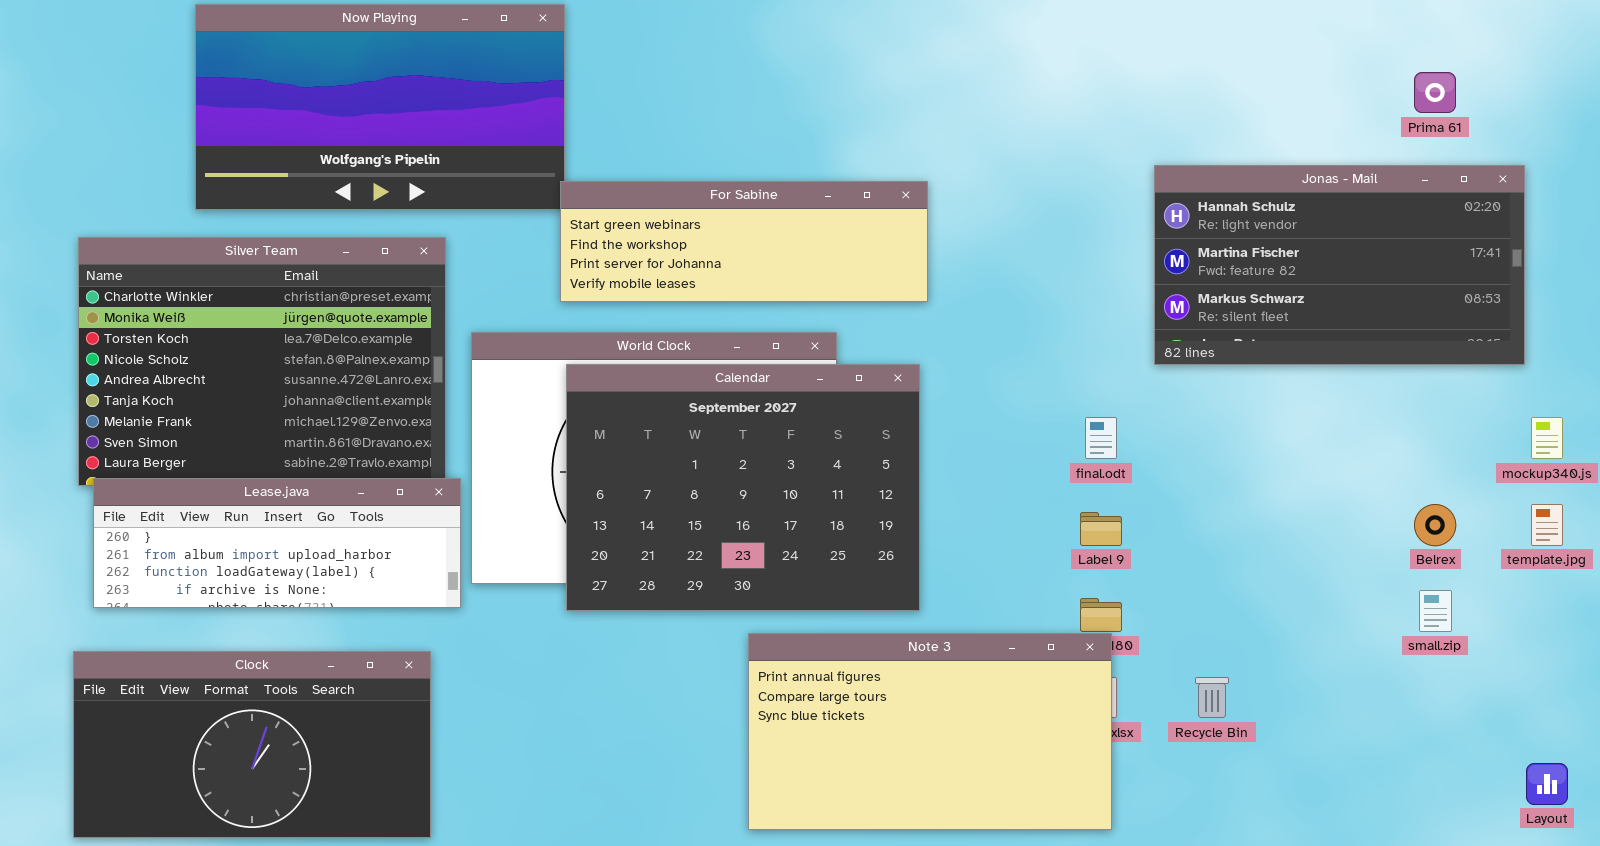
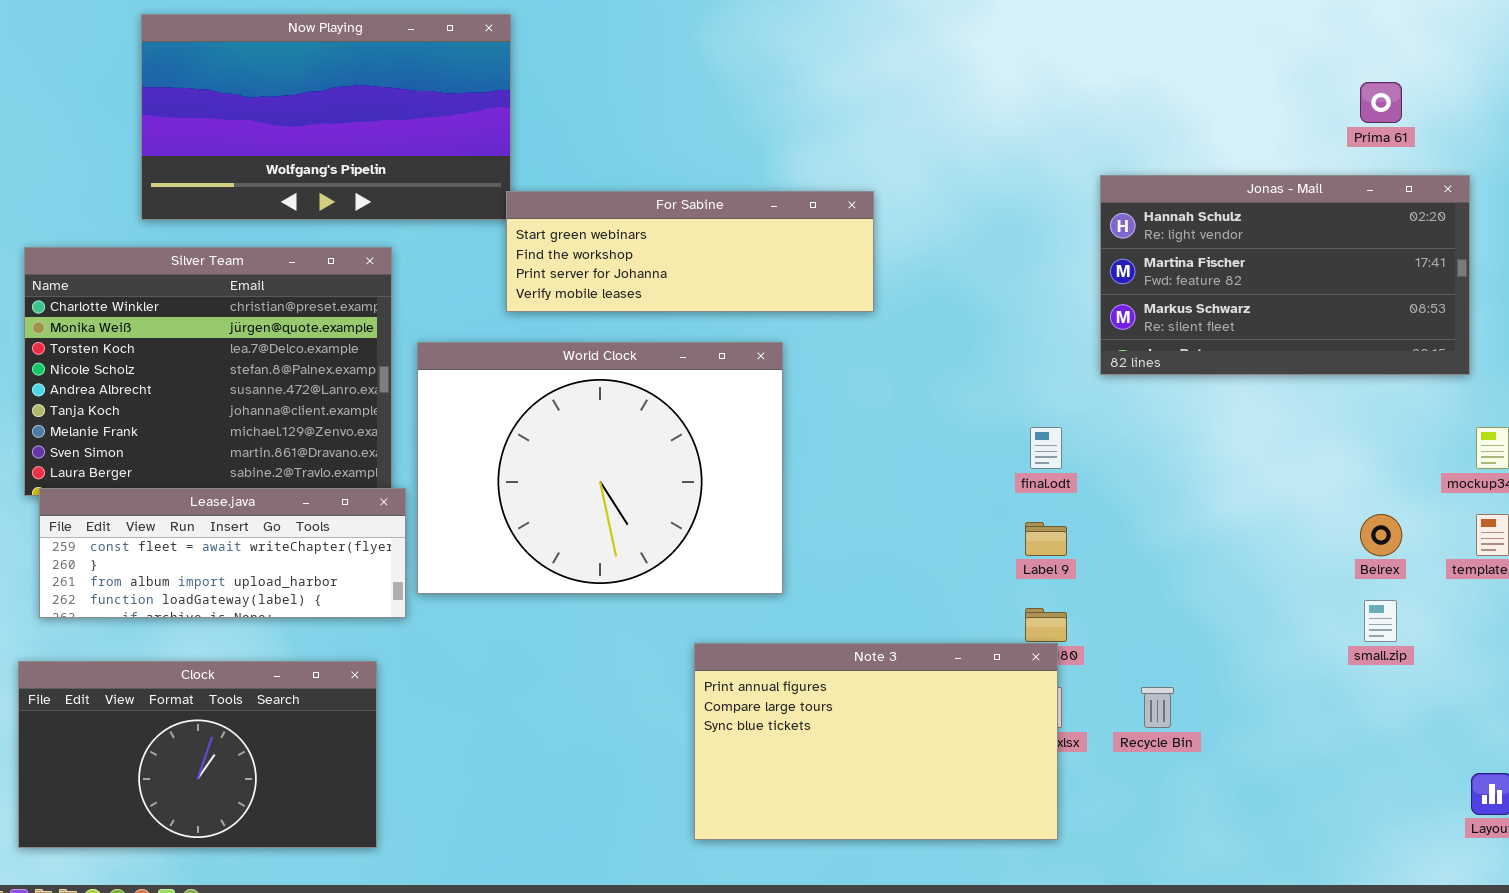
Calendar: [566,364,920,611] -> none, closed
Lease.java: [93,478,461,608] -> [39,488,406,618], scrolled up 1 row

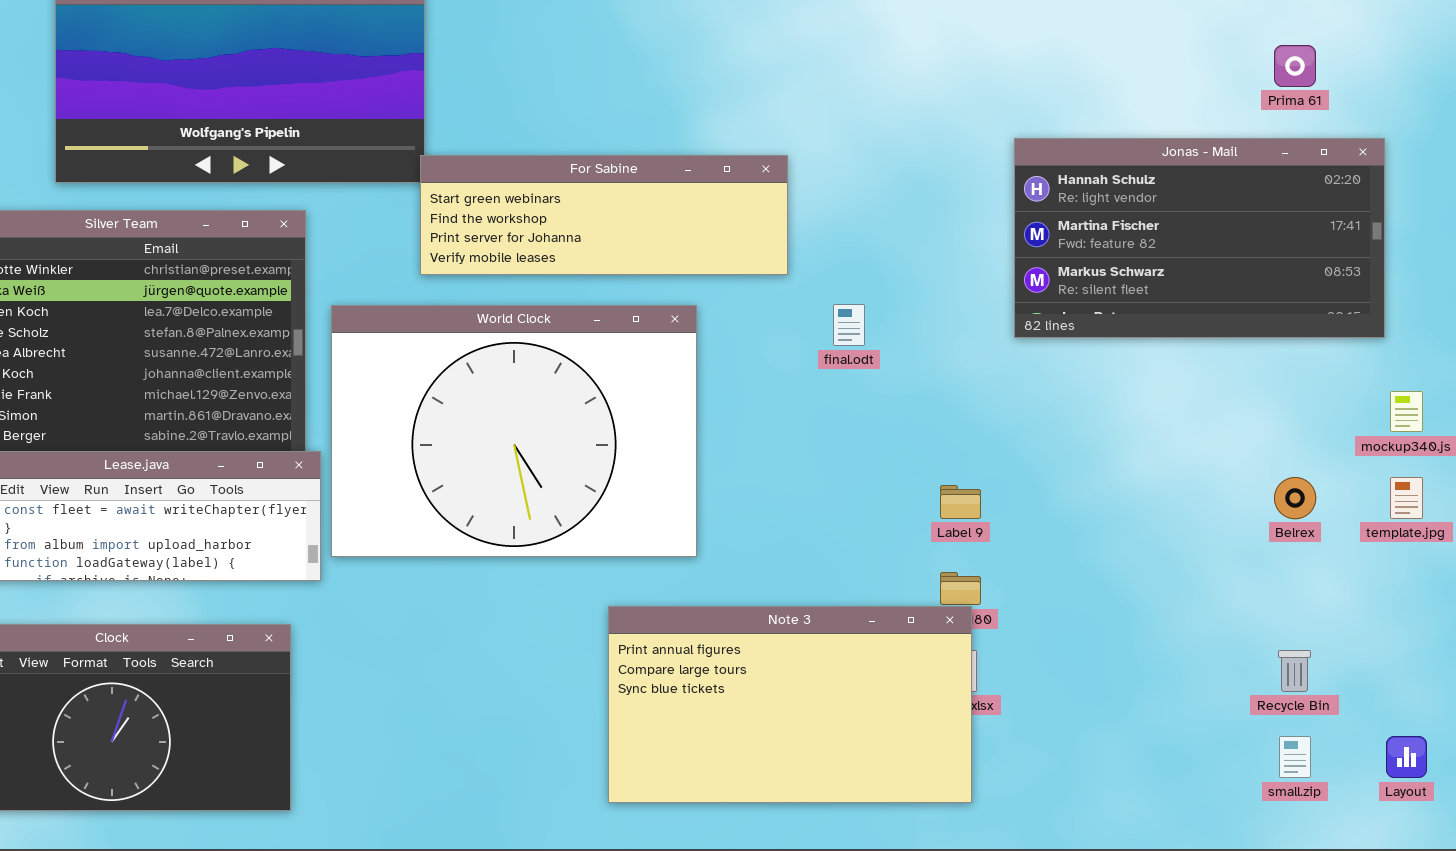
final.odt: [1030,427,1062,469] -> [833,304,865,346], moved
small.zip: [1364,600,1397,642] -> [1279,736,1311,778], moved
Recycle Bin: [1141,687,1174,728] -> [1278,650,1311,692], moved

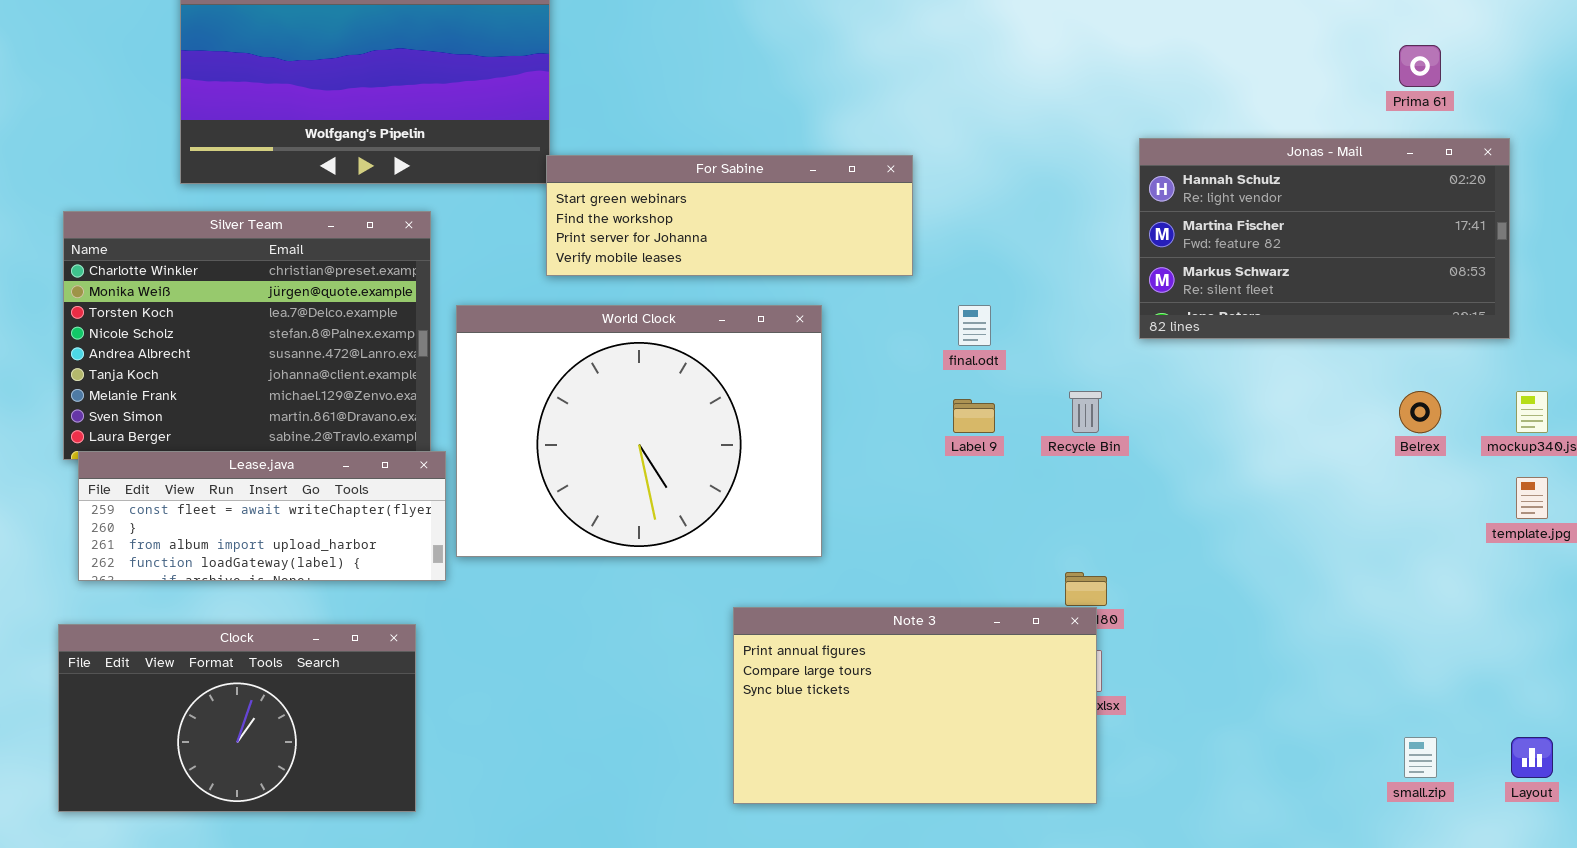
Belrex: [1274,477,1316,519] -> [1399,391,1441,433], moved
Label 9: [940,485,981,519] -> [953,399,995,433], moved
Recycle Bin: [1278,650,1311,692] -> [1069,391,1102,433], moved

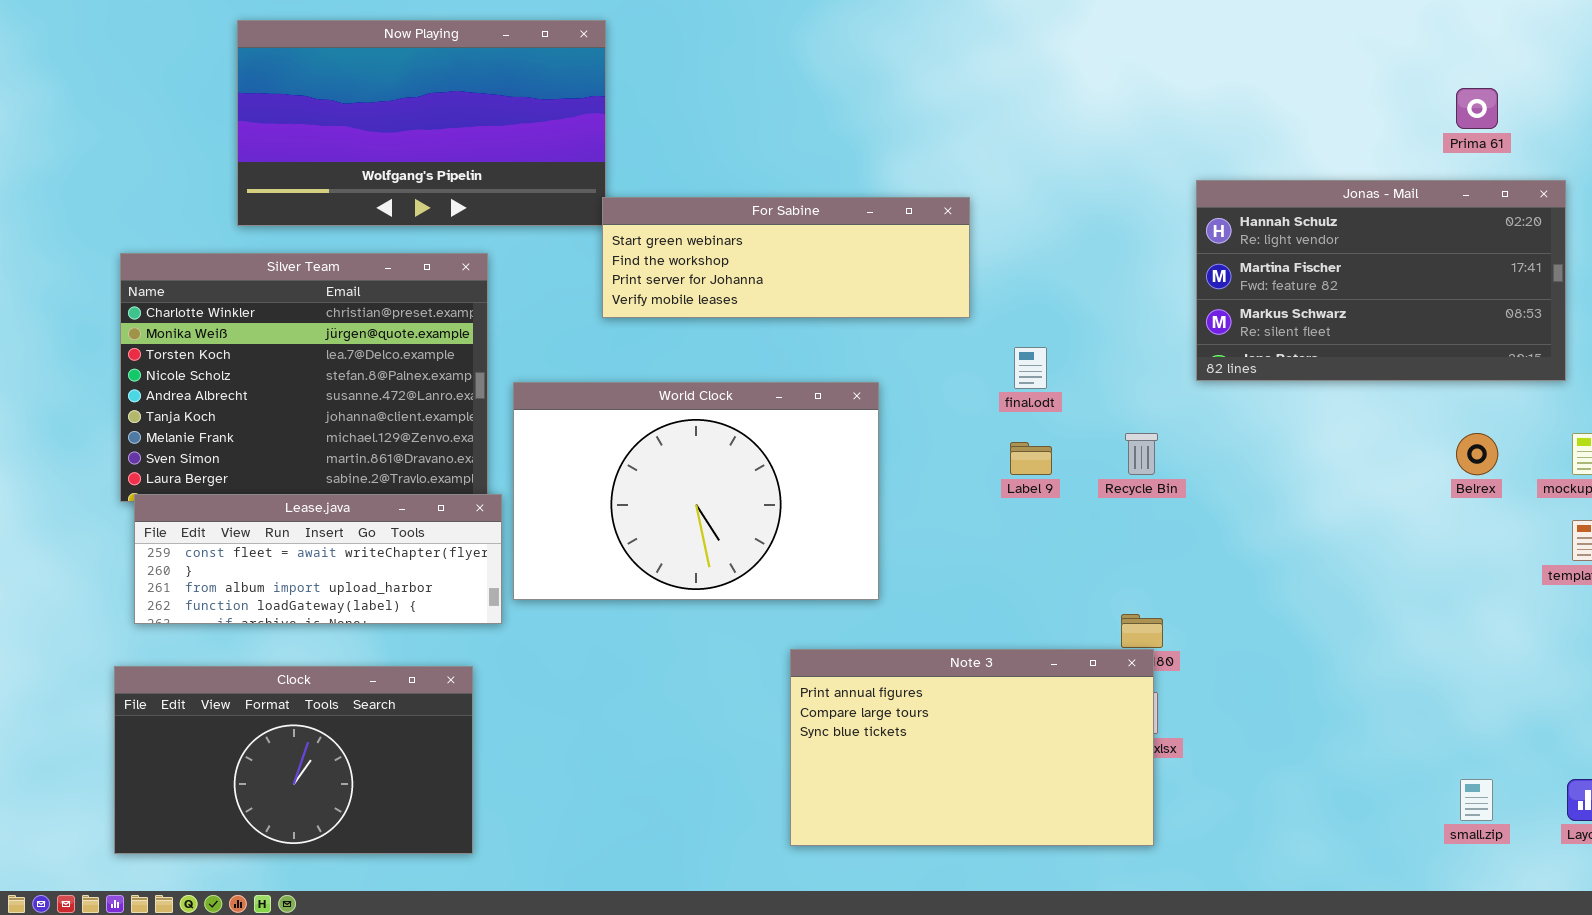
World Clock: [456,305,822,557] -> [513,382,879,600], resized

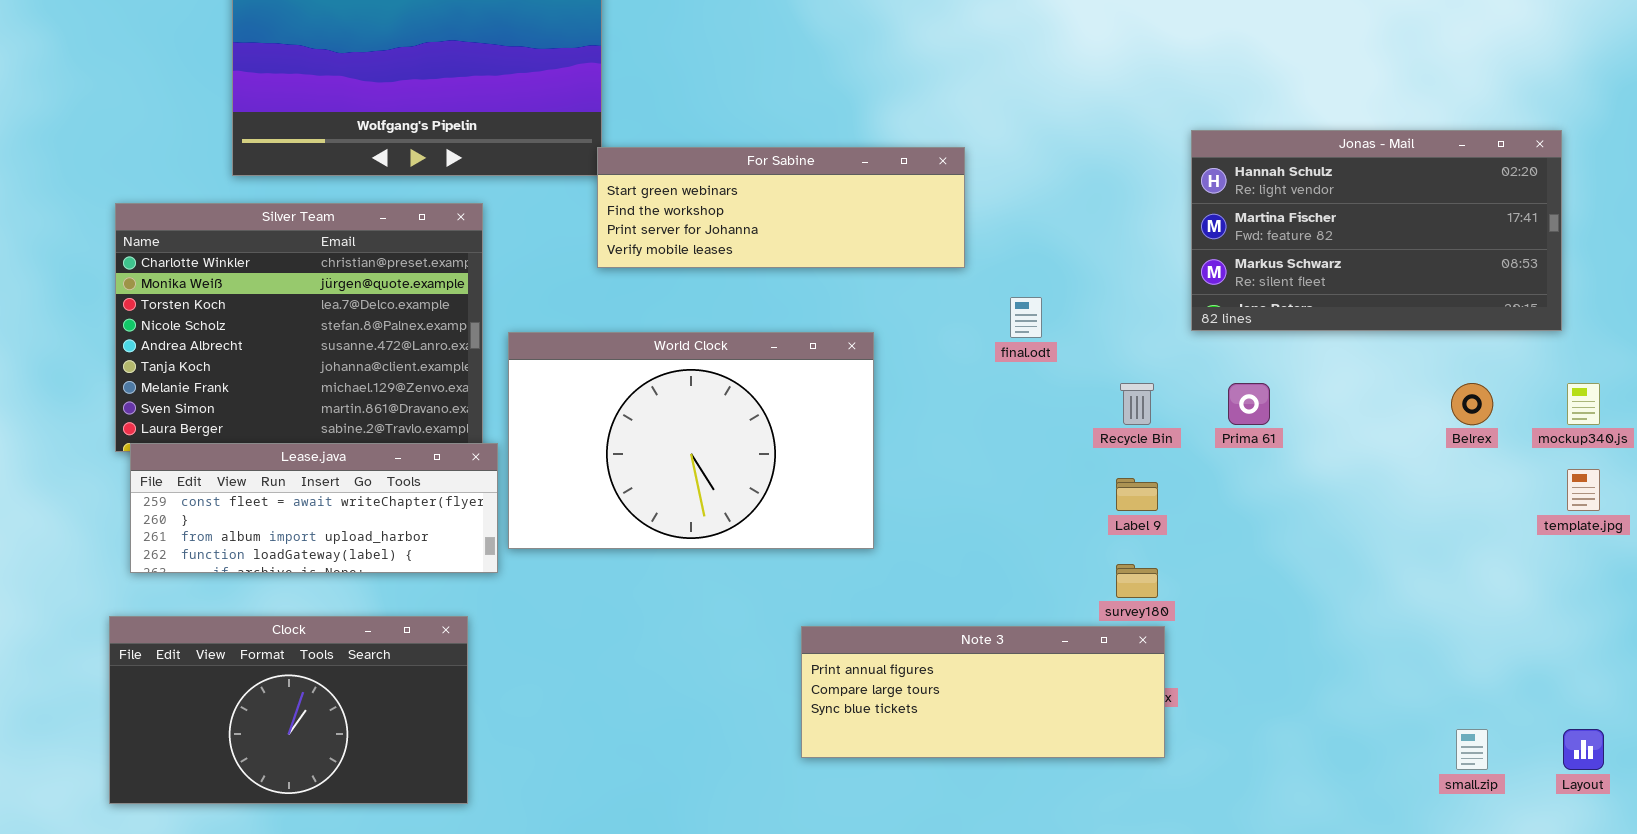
Prima 61: [1456,88,1498,129] -> [1228,383,1270,425], moved
Label 9: [1010,442,1052,475] -> [1116,478,1158,511], moved
Note 3: [790,649,1154,846] -> [801,626,1165,758], moved, resized

